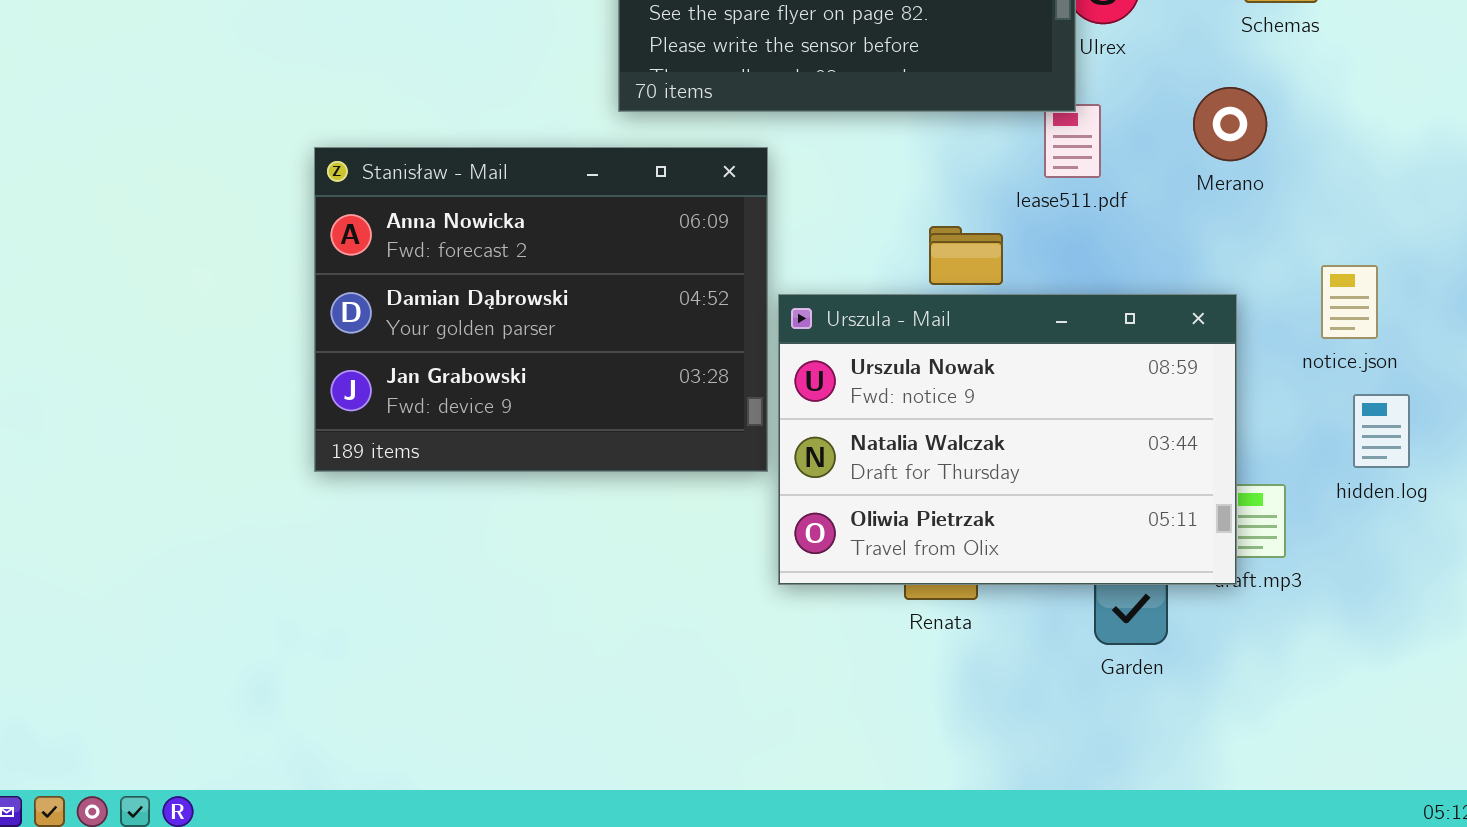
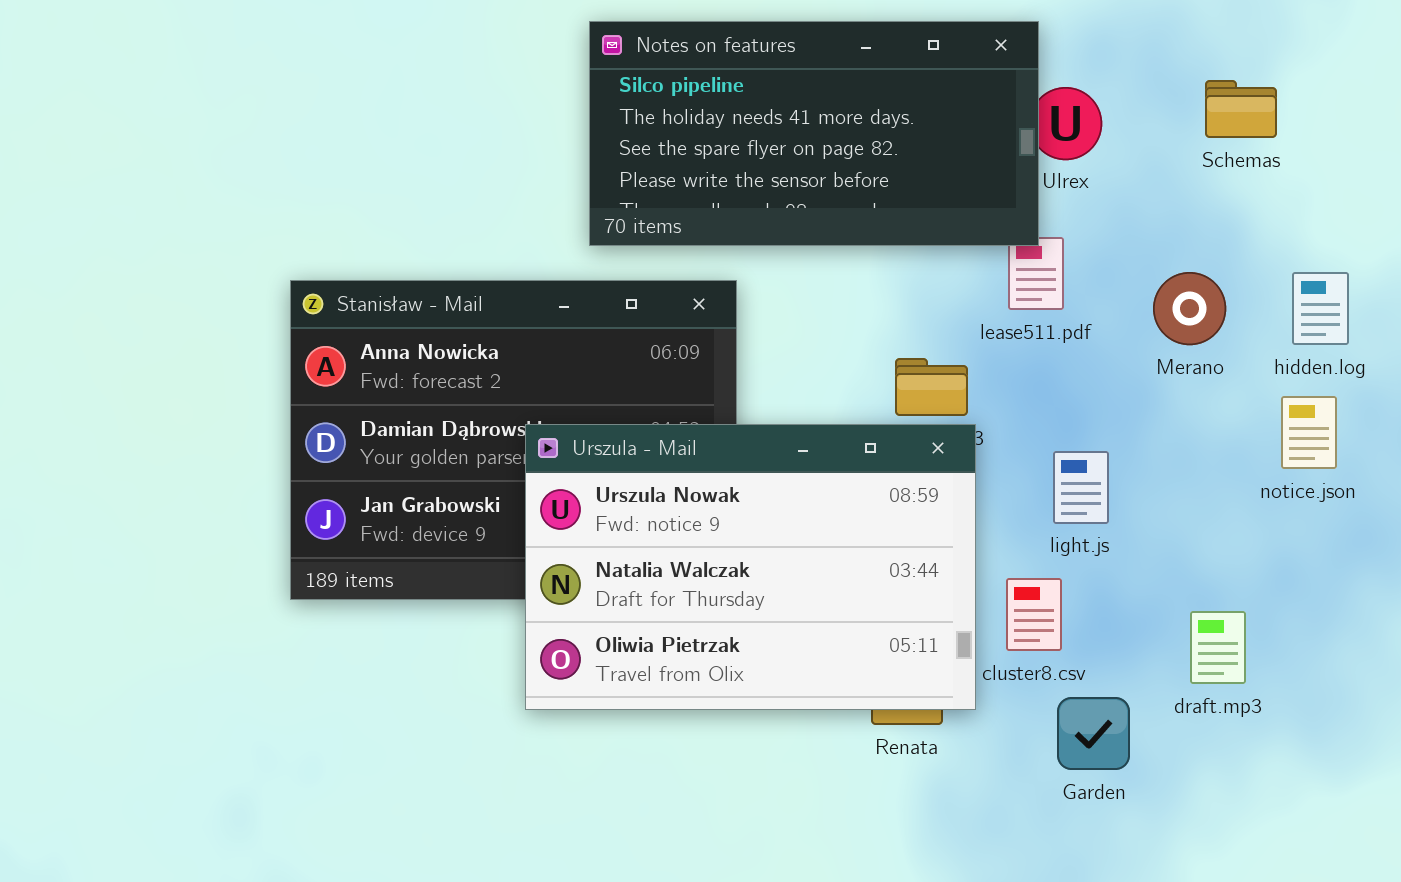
Merano: [1193,87,1267,161] -> [1153,272,1226,345], moved
Urszula - Mail: [778,294,1237,585] -> [525,424,976,710], moved
hidden.log: [1353,394,1410,468] -> [1292,272,1349,345], moved

